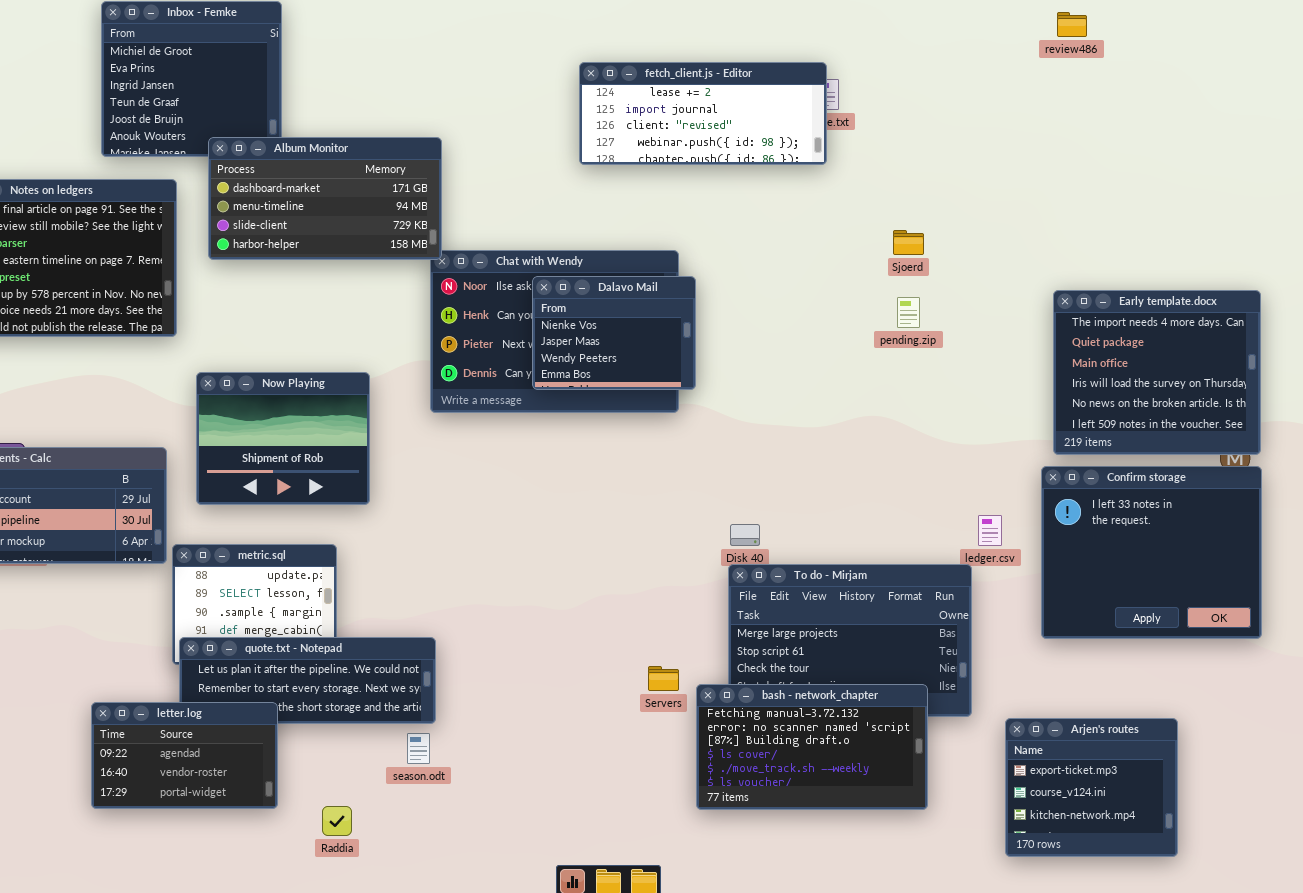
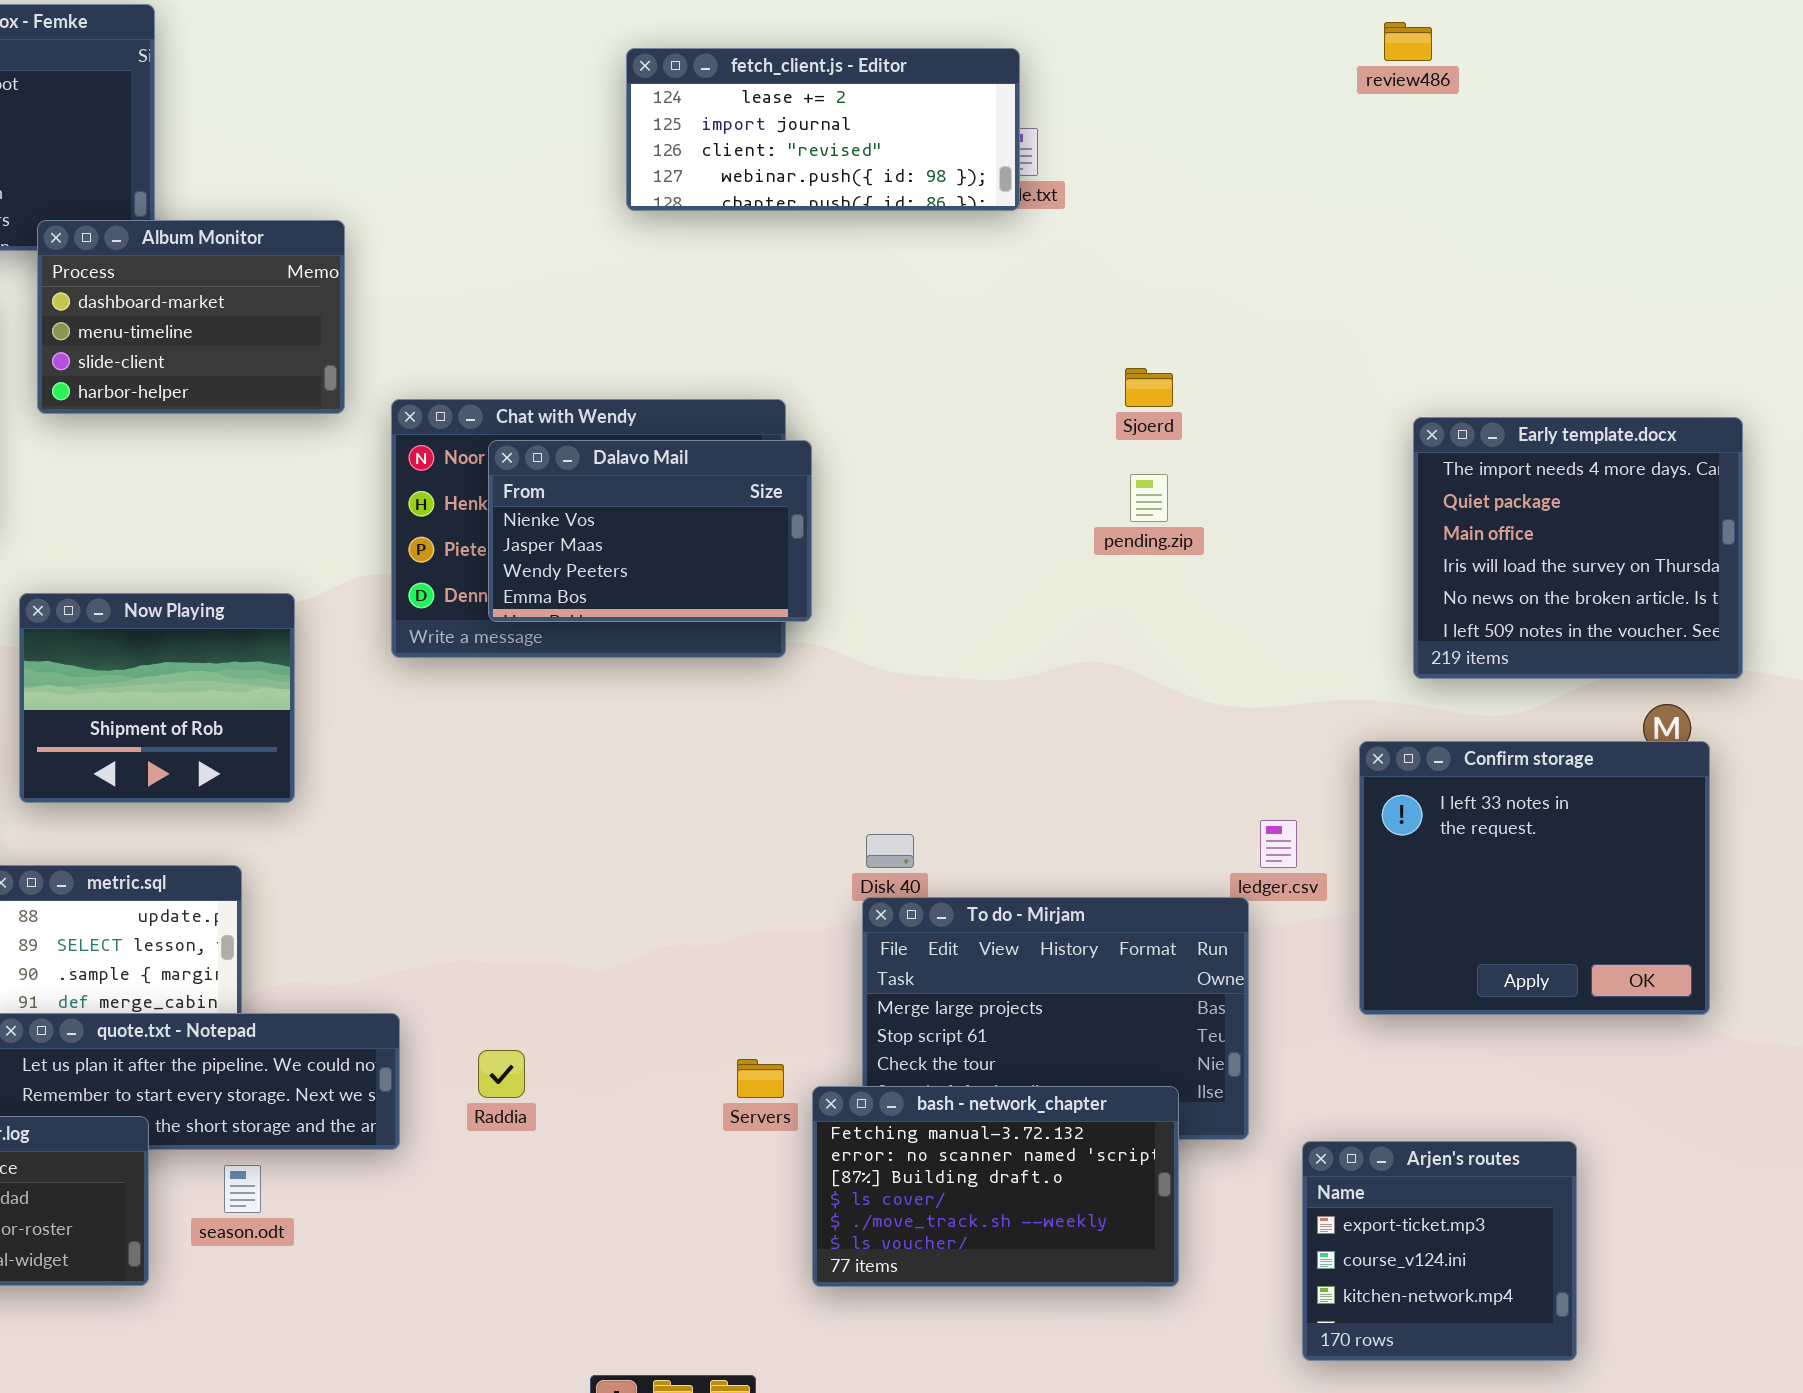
fetch_client.js - Editor: [579,62,827,165] -> [626,48,1020,211], moved
Album Monitor: [208,137,442,260] -> [37,220,345,414], resized
Dalavo Mail: [532,276,696,390] -> [488,440,812,622], resized
Early template.docx: [1053,290,1261,455] -> [1413,417,1743,679], moved
season.odt: [407,733,430,764] -> [224,1165,261,1213], moved
Raddia: [322,806,352,836] -> [478,1050,525,1098], moved

